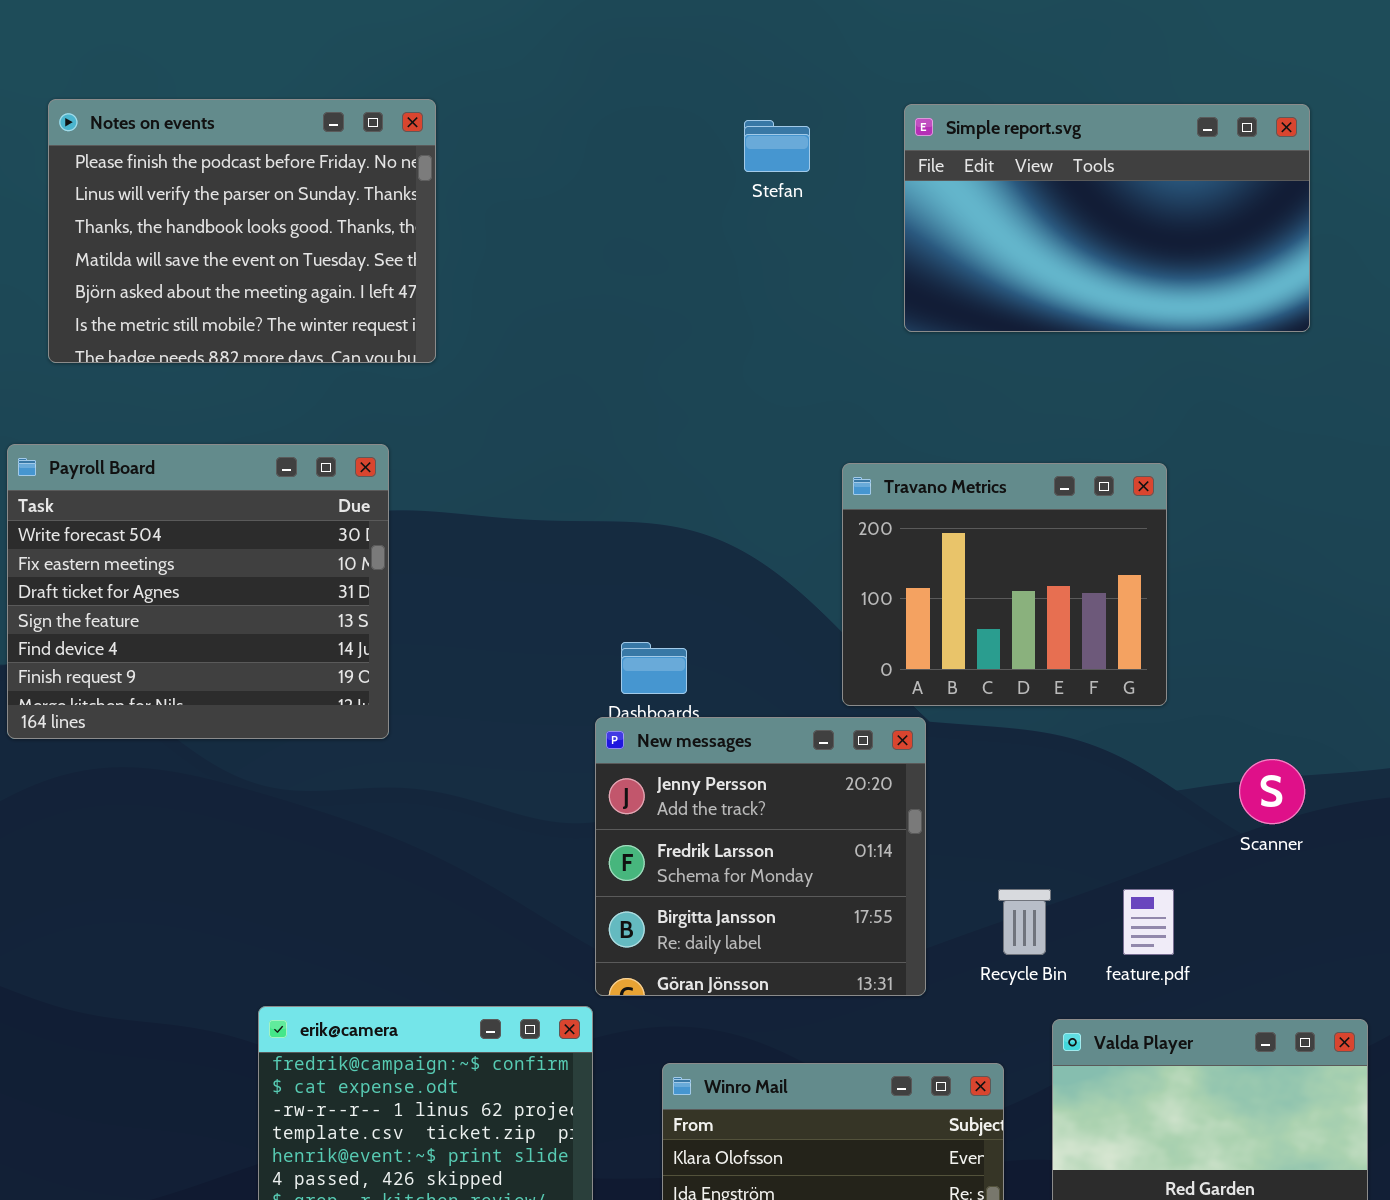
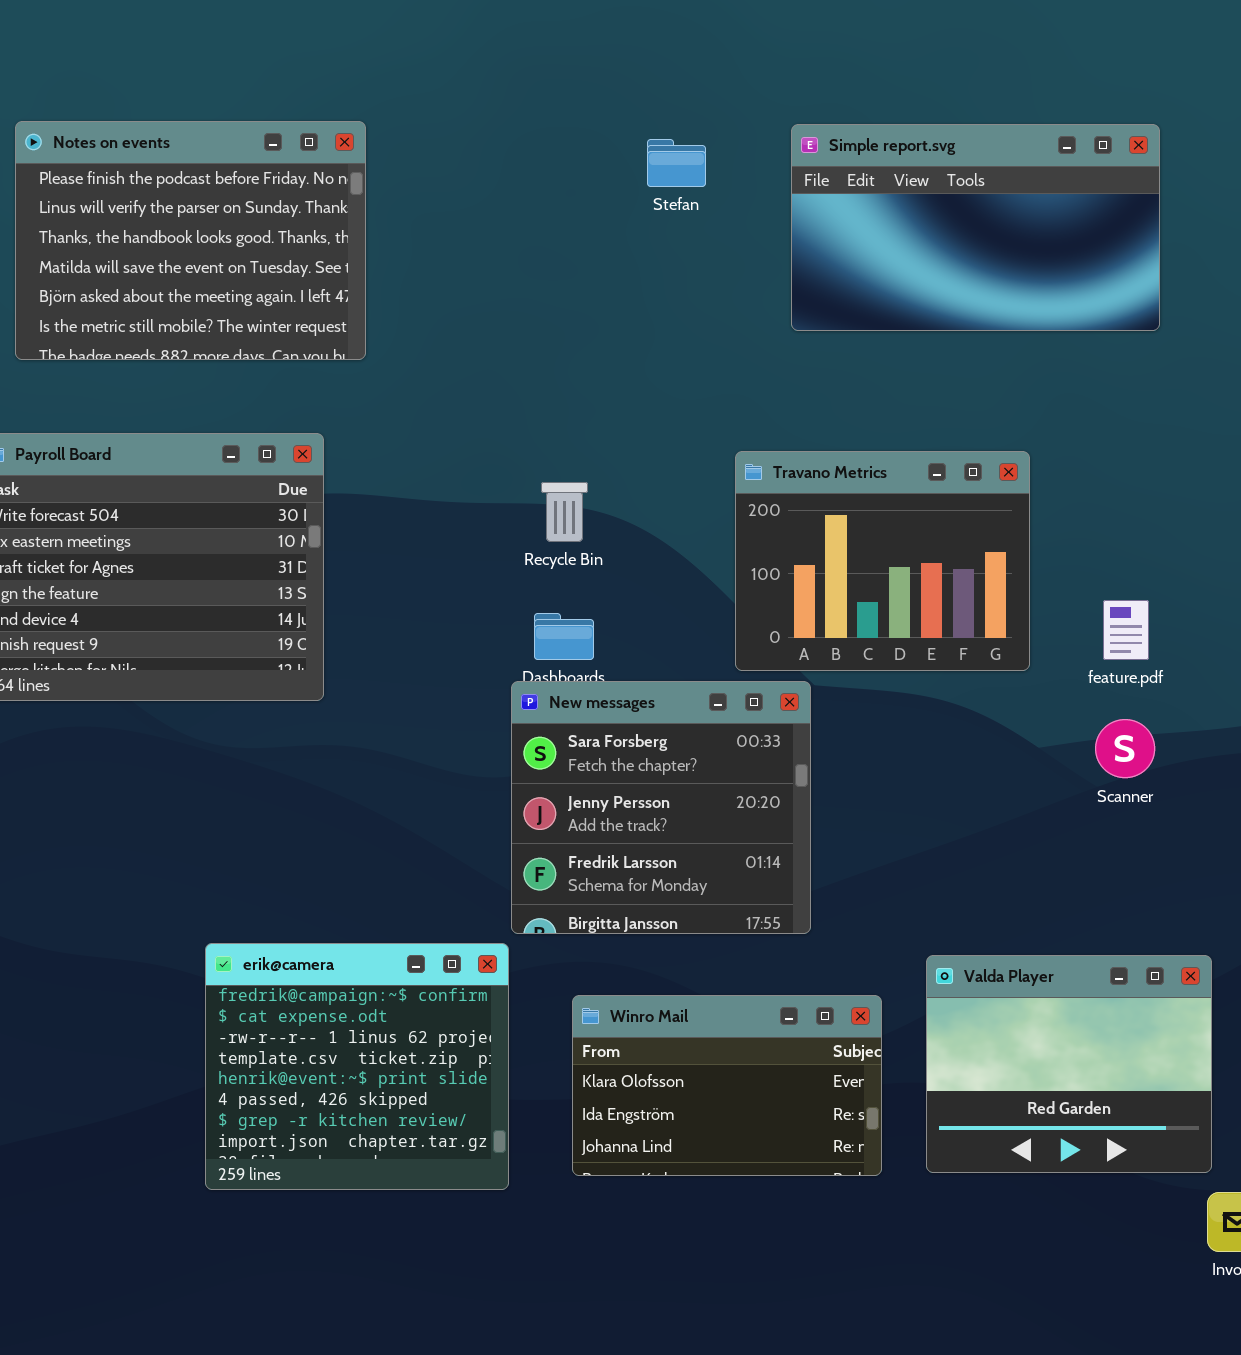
New messages: [595,717,926,996] -> [511,681,811,934], scrolled up 1 row
Recycle Bin: [998,889,1051,955] -> [541,482,588,542], moved
feature.pdf: [1123,889,1174,955] -> [1103,600,1149,660], moved

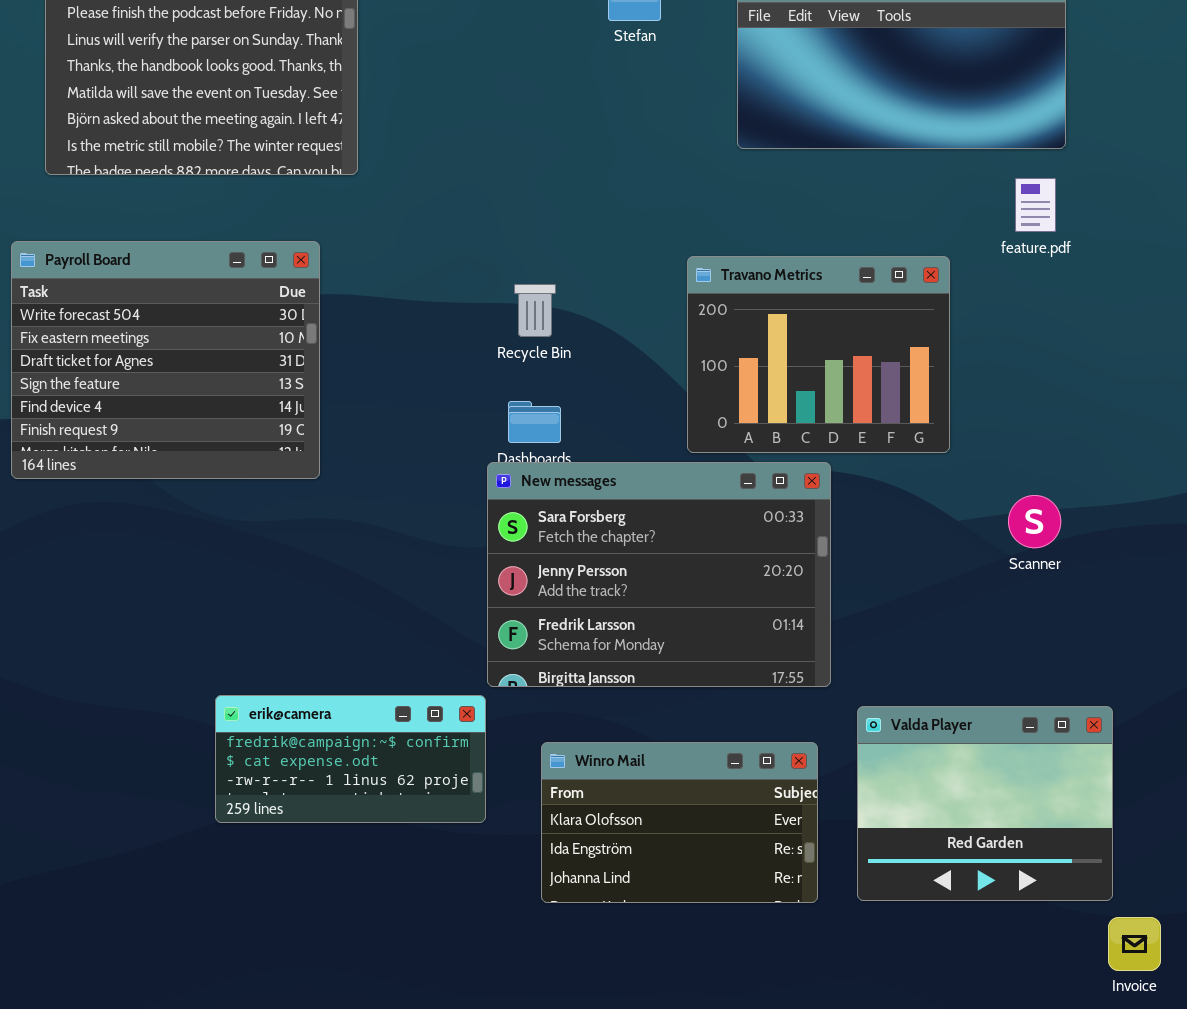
feature.pdf: [1103,600,1149,660] -> [1015,178,1056,232], moved
New messages: [511,681,811,934] -> [487,462,831,687], resized
erik@camera: [205,943,509,1190] -> [215,695,486,823], resized

